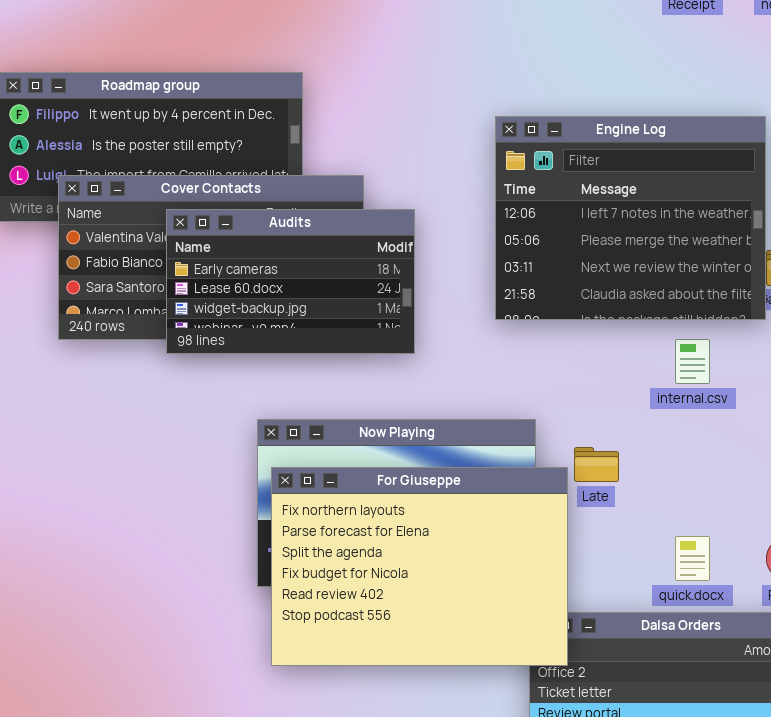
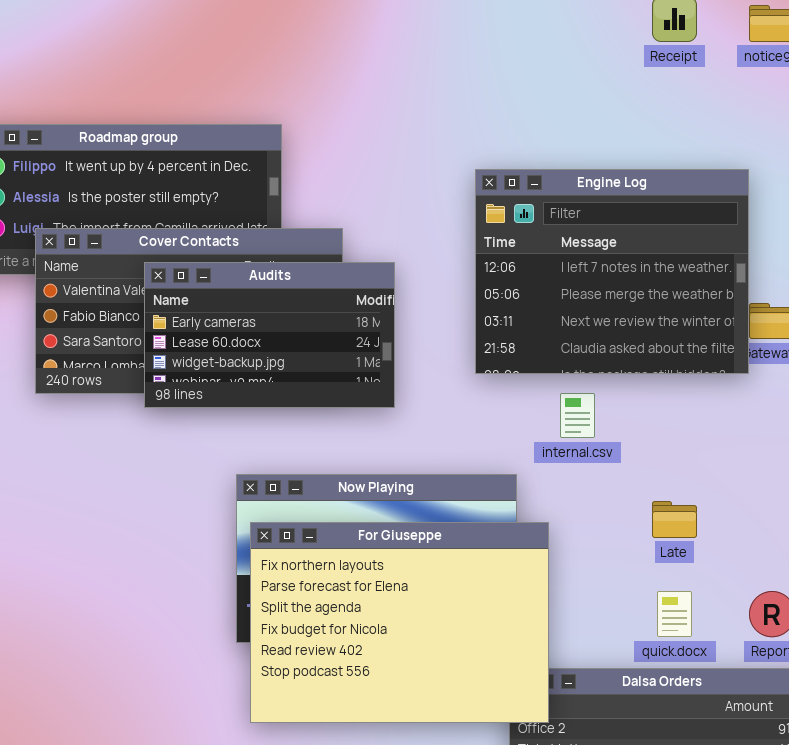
internal.csv: [675,339,710,384] -> [560,393,595,438], moved
Late: [574,447,619,482] -> [652,501,697,538], moved

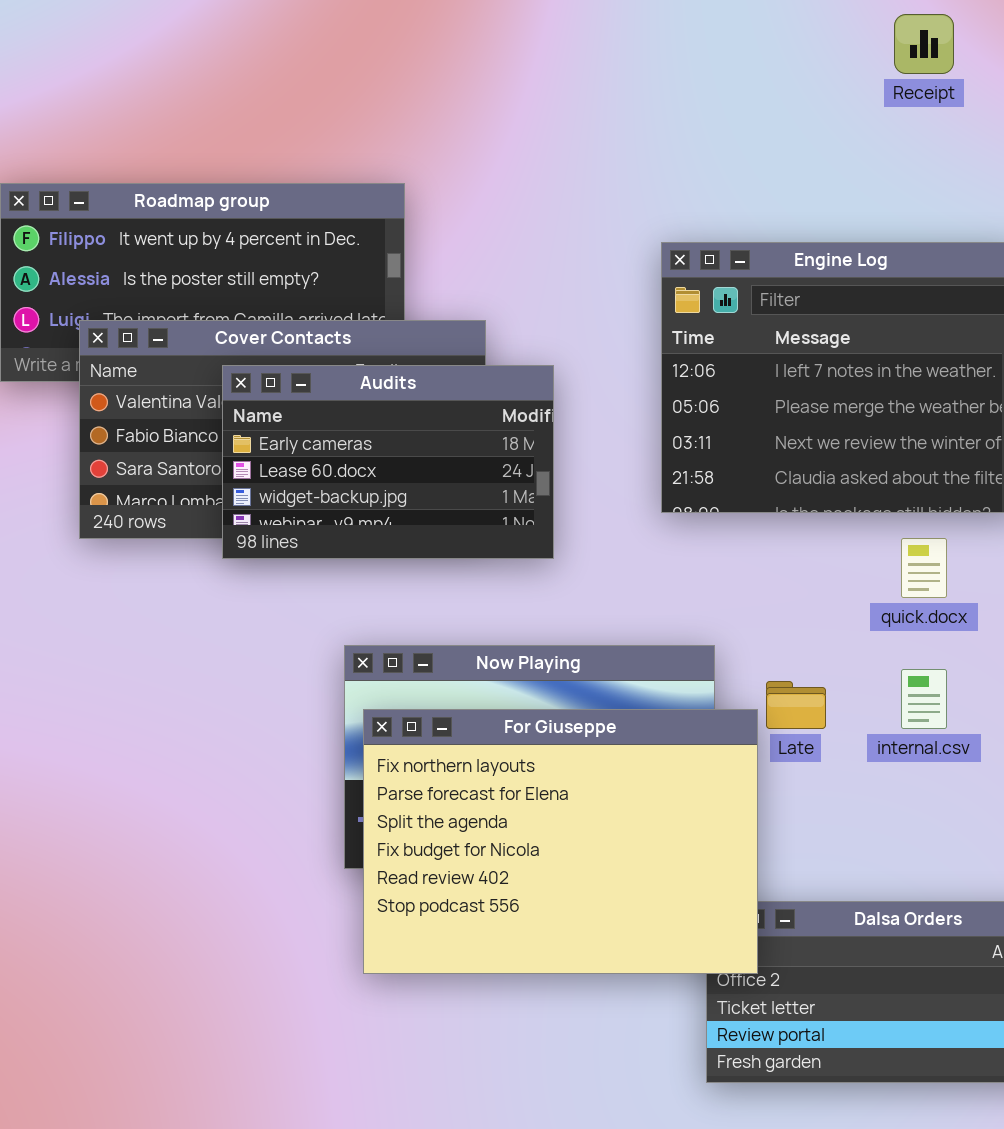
internal.csv: [560,393,595,438] -> [901,669,947,729], moved
Late: [652,501,697,538] -> [766,681,826,729], moved
quick.docx: [657,591,692,637] -> [901,538,947,598], moved

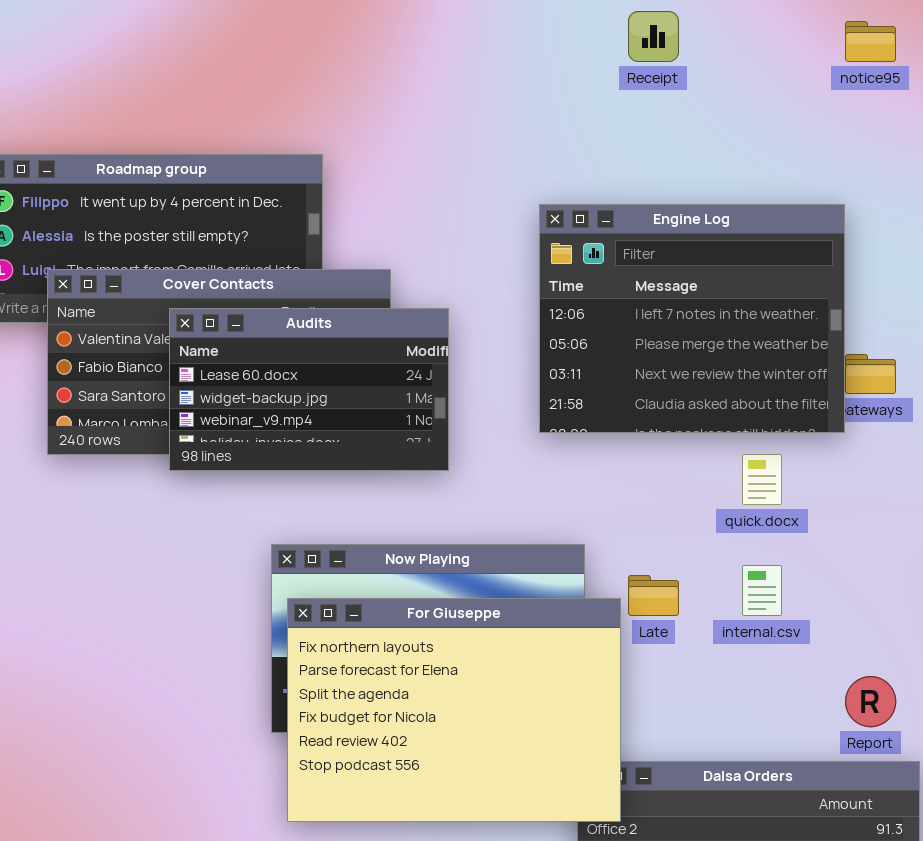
Receipt: [894,14,954,74] -> [628,11,679,62], moved
Audits: [222,365,554,559] -> [169,308,449,471], scrolled down 1 row

